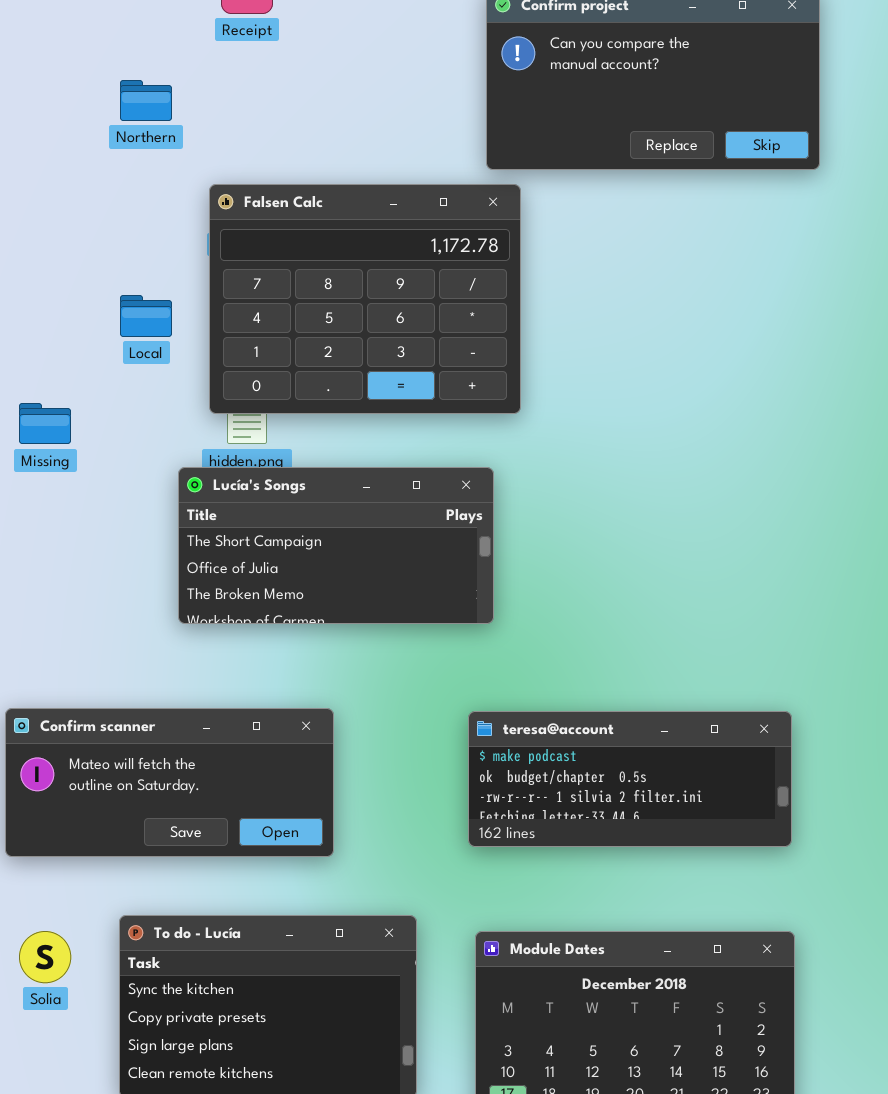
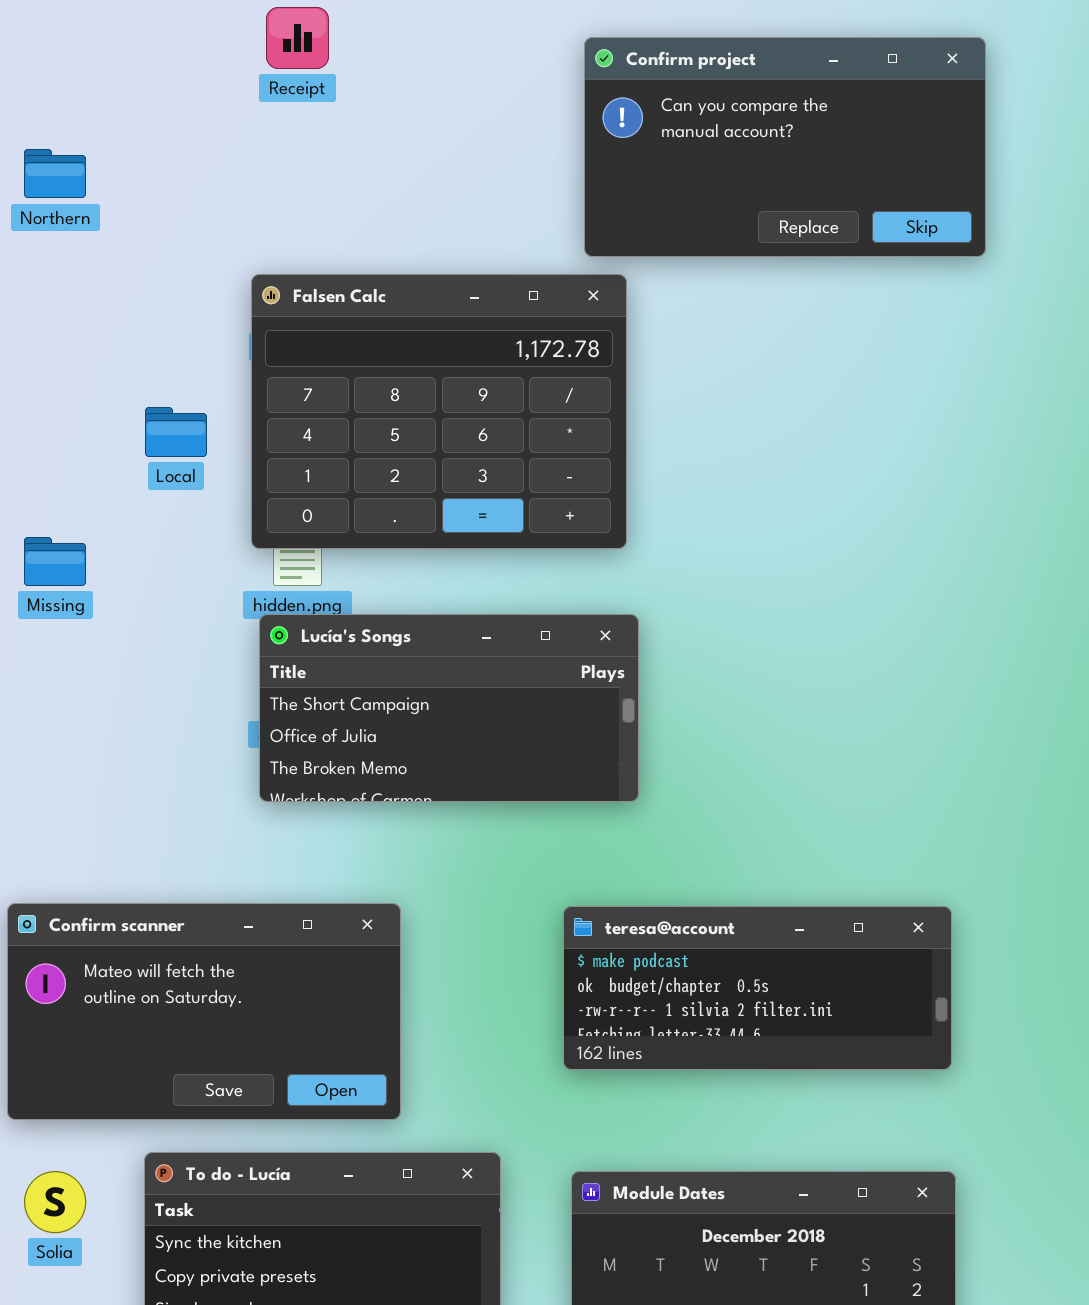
Northern: [120,80,172,121] -> [24,149,86,198], moved
Lucía's Songs: [178,467,494,624] -> [259,614,639,802], moved
Confirm scanner: [5,708,334,857] -> [7,903,401,1120], resized

